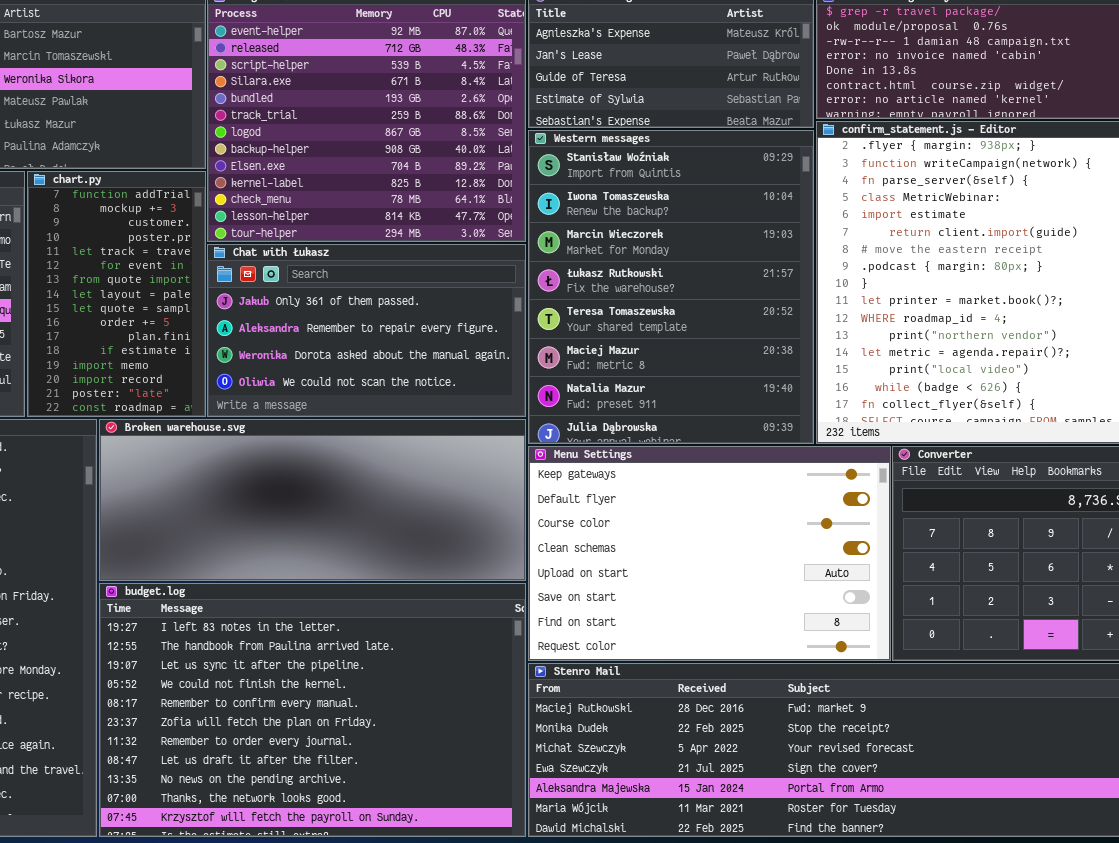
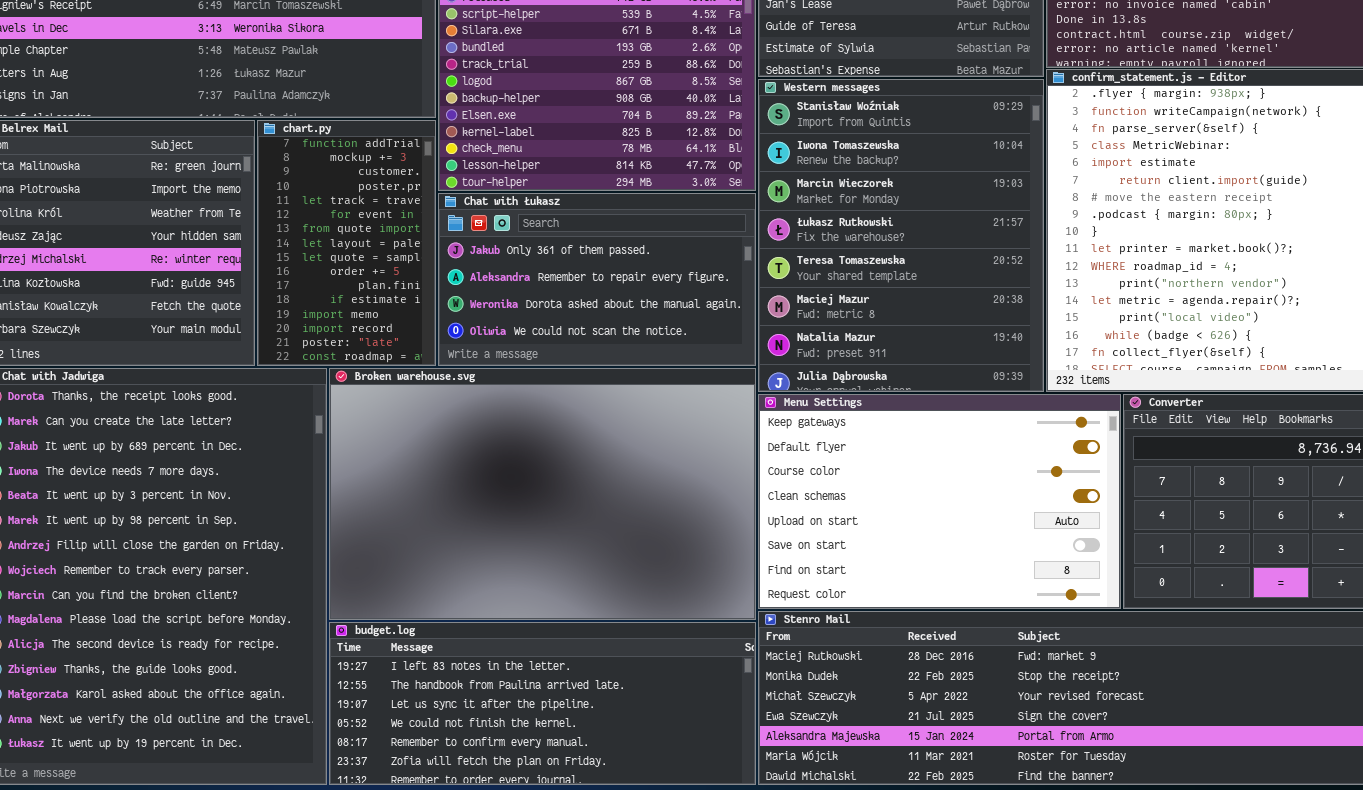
Broken warehouse.svg: [99,419,526,581] -> [329,368,756,620], resized
budget.log: [99,583,526,837] -> [329,622,756,785], resized

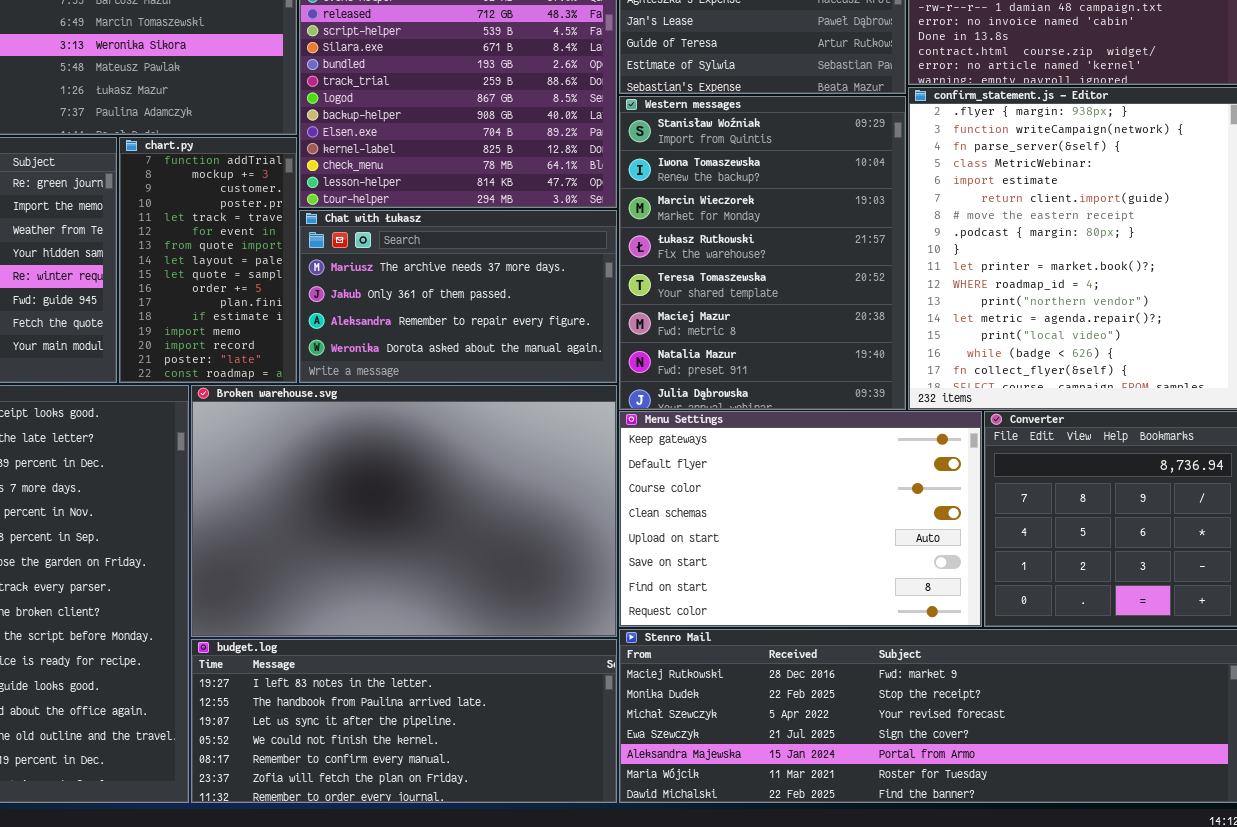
Chat with Łukasz: [438,193,756,366] -> [299,210,617,383], scrolled up 1 row

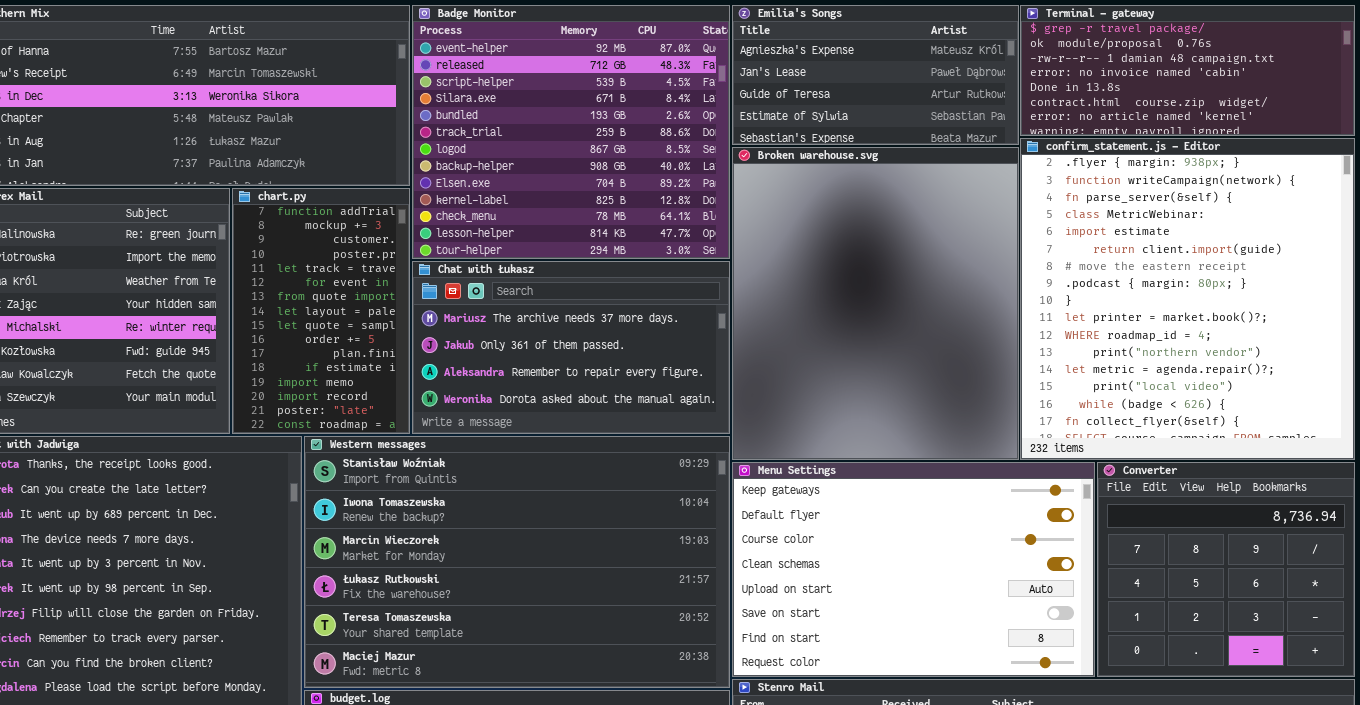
Western messages: [619,96,906,410] -> [304,436,730,688], moved, resized
Broken warehouse.svg: [191,385,617,637] -> [732,147,1019,460], moved, resized

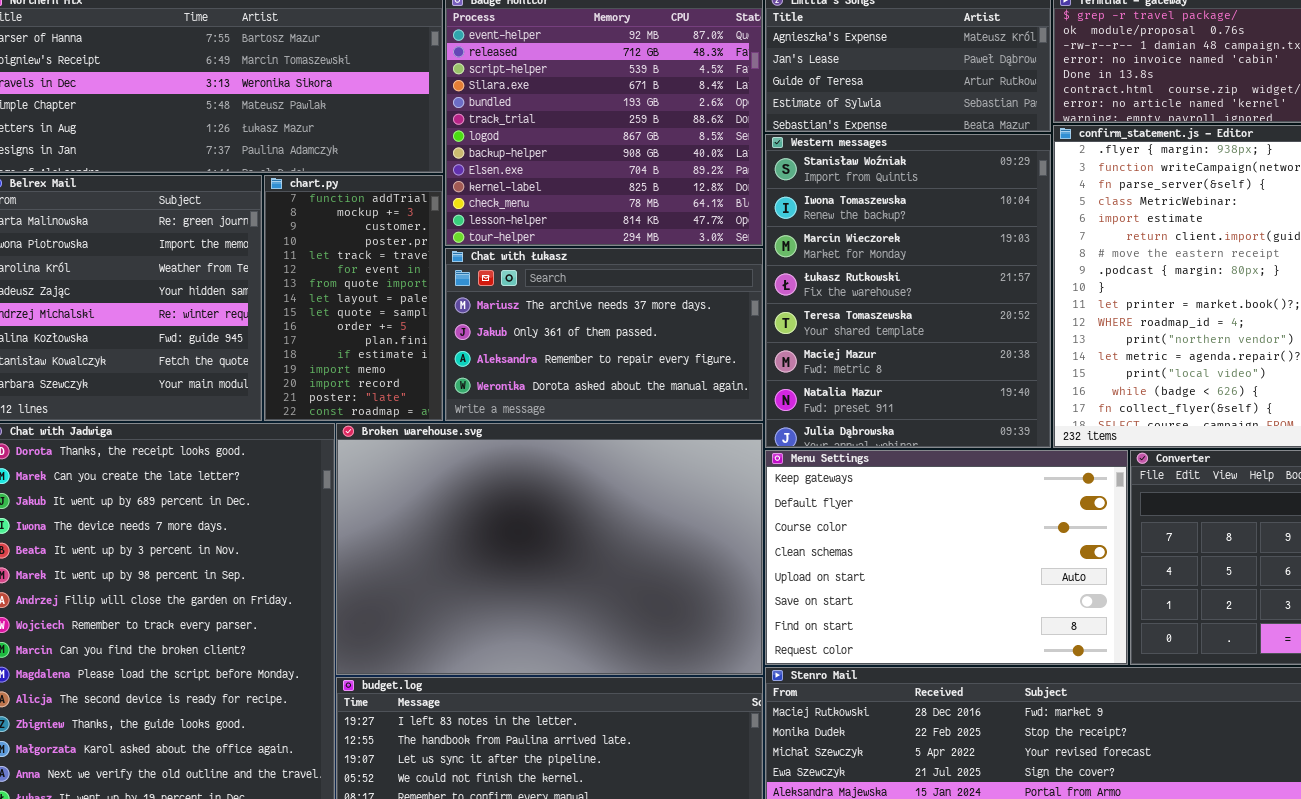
Broken warehouse.svg: [732,147,1019,460] -> [336,423,763,675], moved, resized
Western messages: [304,436,730,688] -> [765,134,1051,448], moved, resized

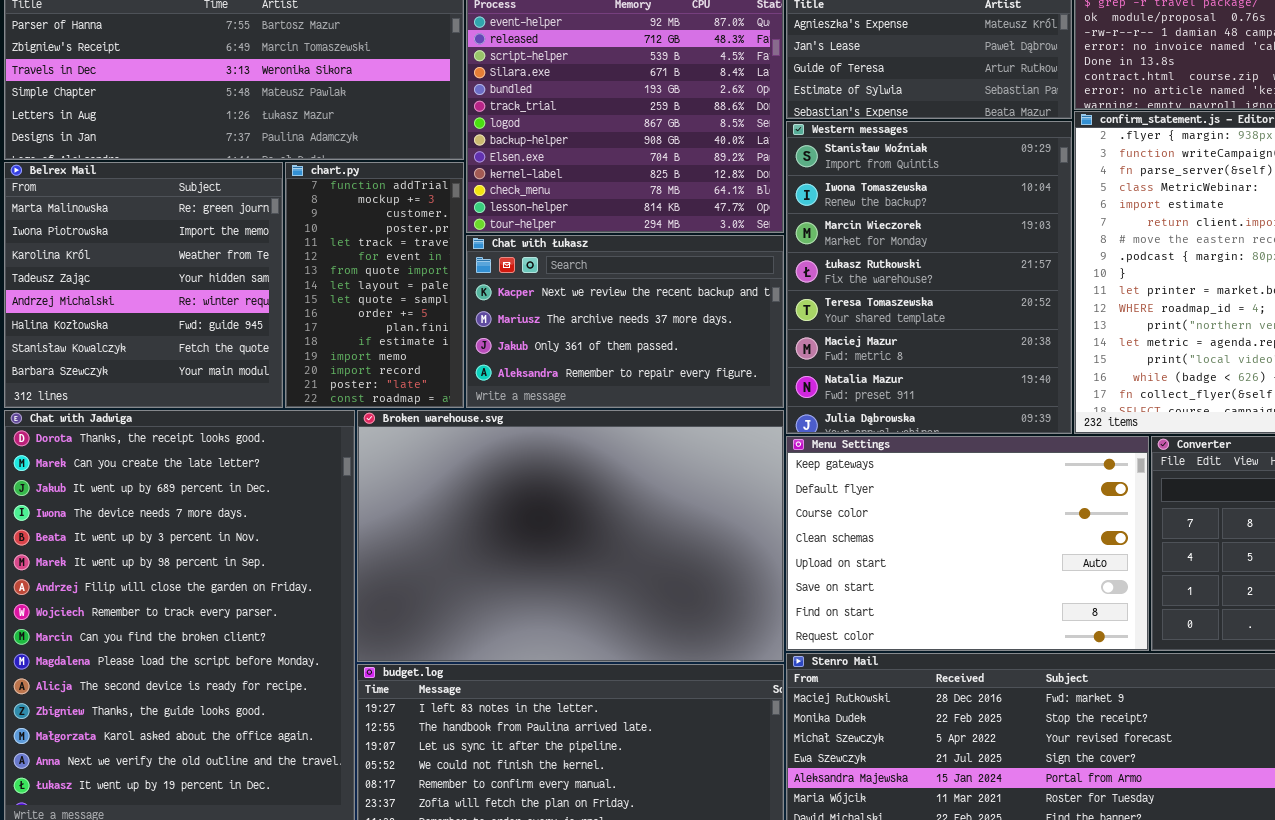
Chat with Łukasz: [445,248,763,421] -> [466,235,784,408], scrolled up 1 row

